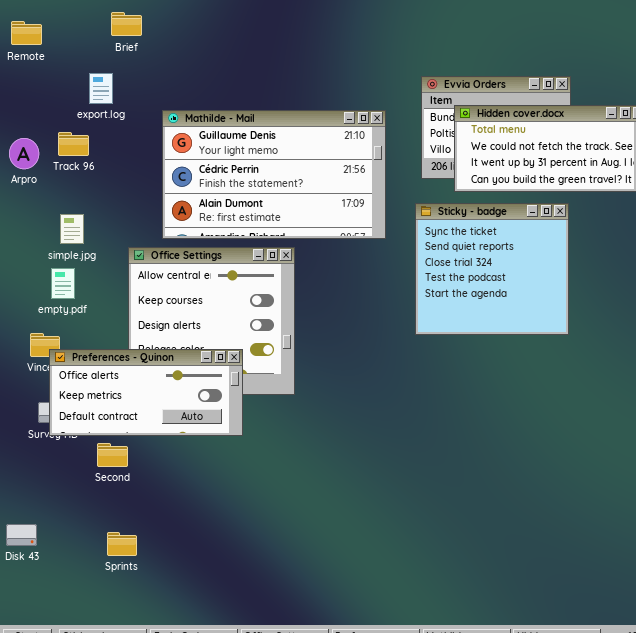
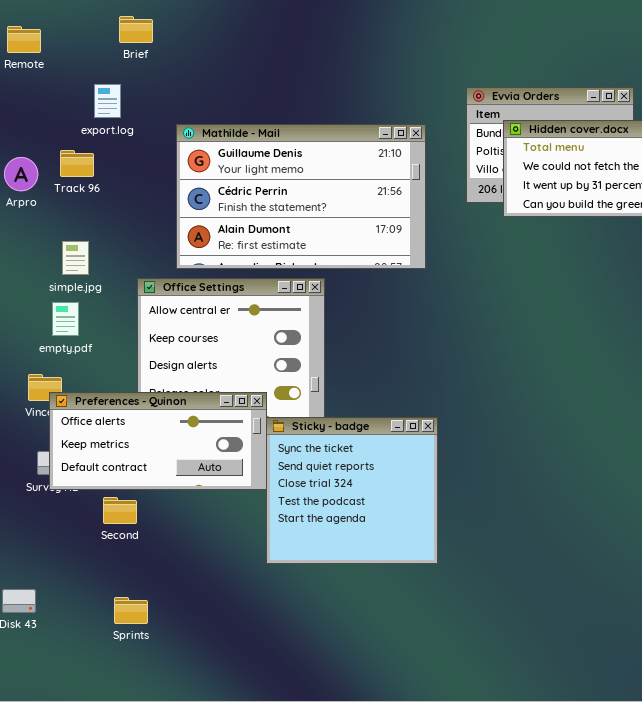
Sticky - badge: [415,203,569,335] -> [266,417,438,564], moved

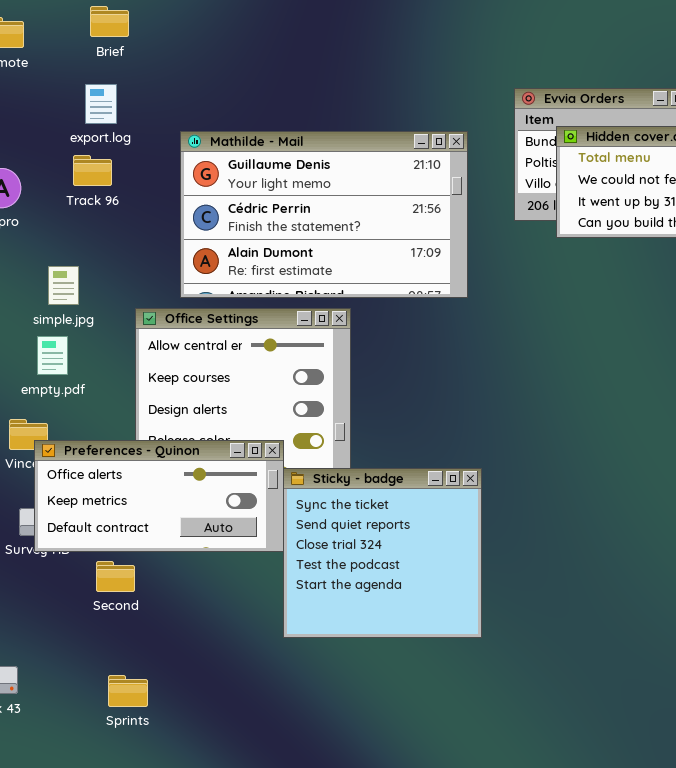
Brief: [119,16,153,43] -> [90,6,129,37], moved
Track 96: [60,150,94,177] -> [73,155,112,186], moved

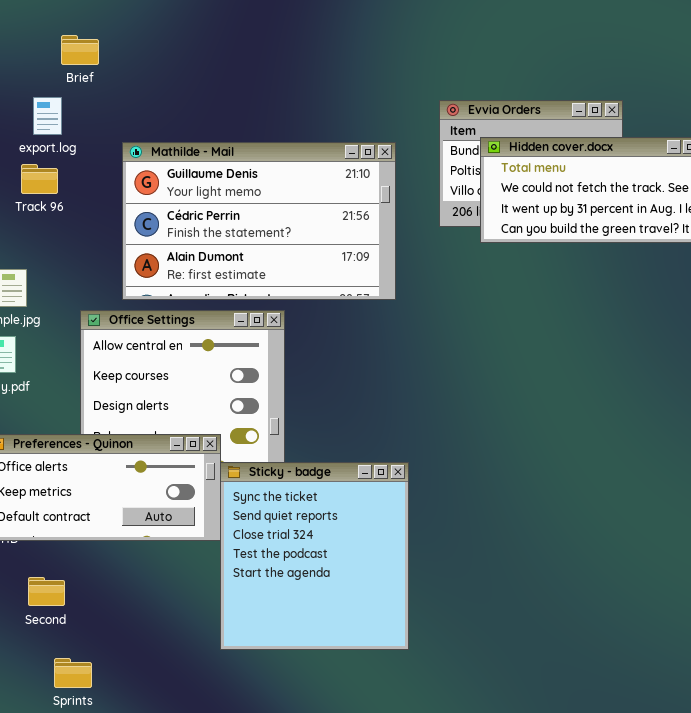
Brief: [90,6,129,37] -> [61,35,99,65], moved
Sticky - badge: [283,468,482,638] -> [220,462,409,650], resized
Second: [96,561,135,592] -> [28,577,65,606], moved

